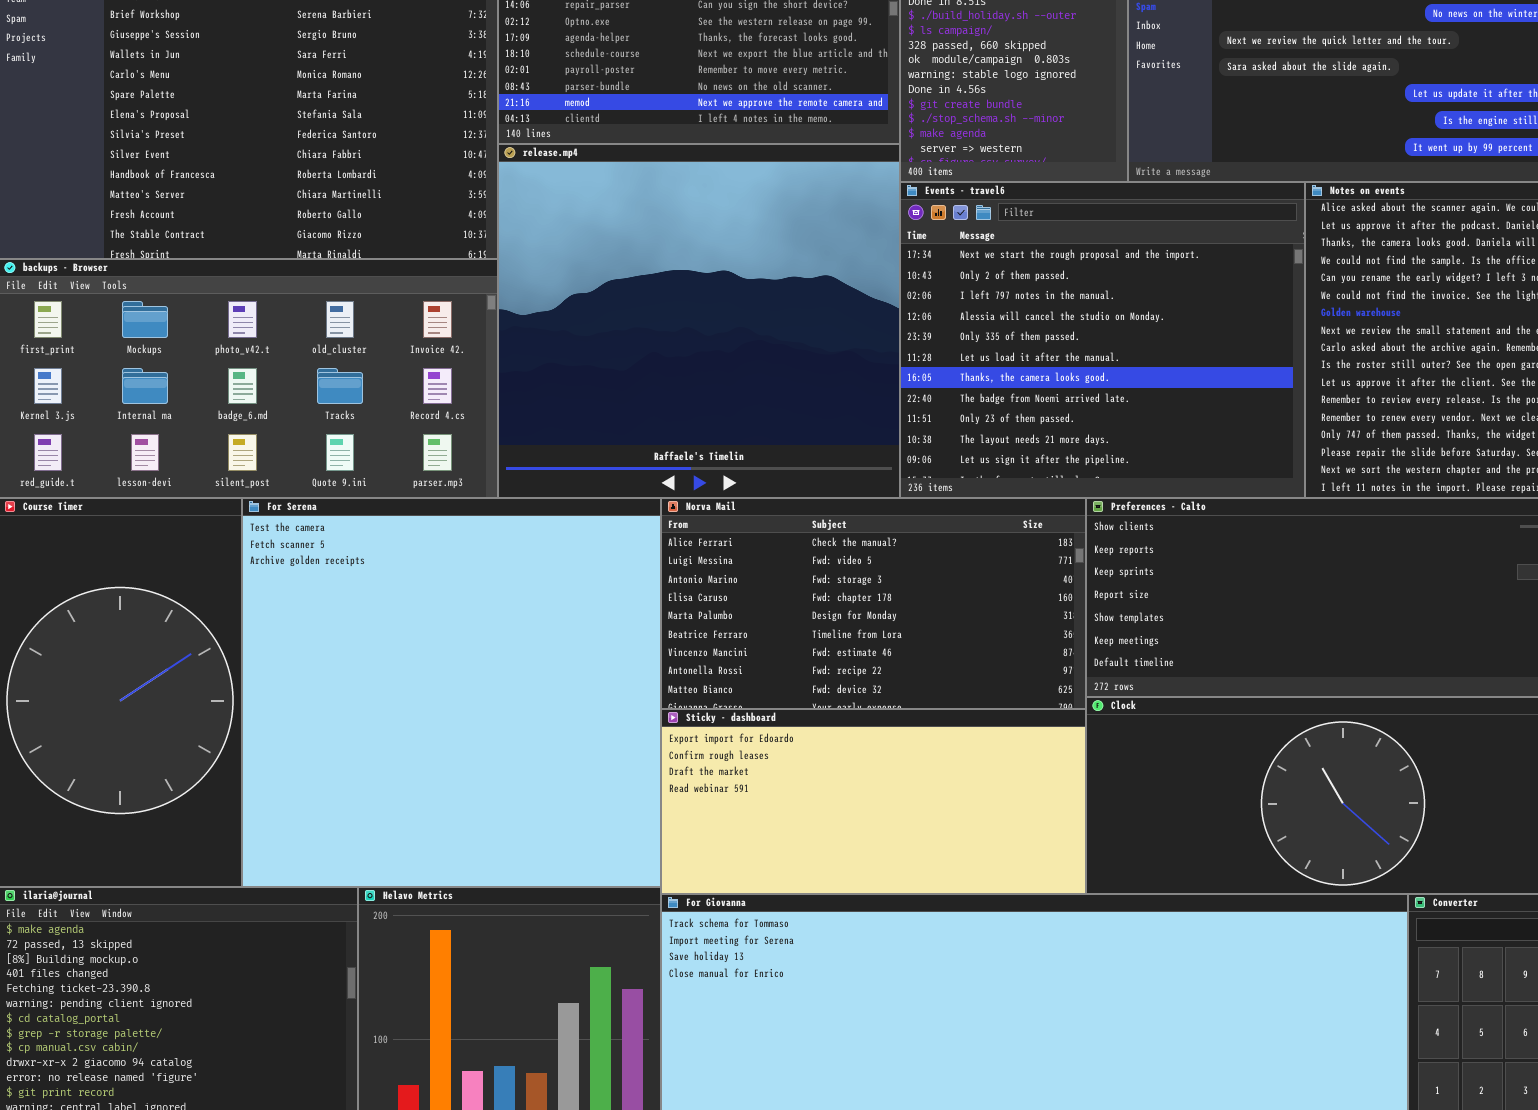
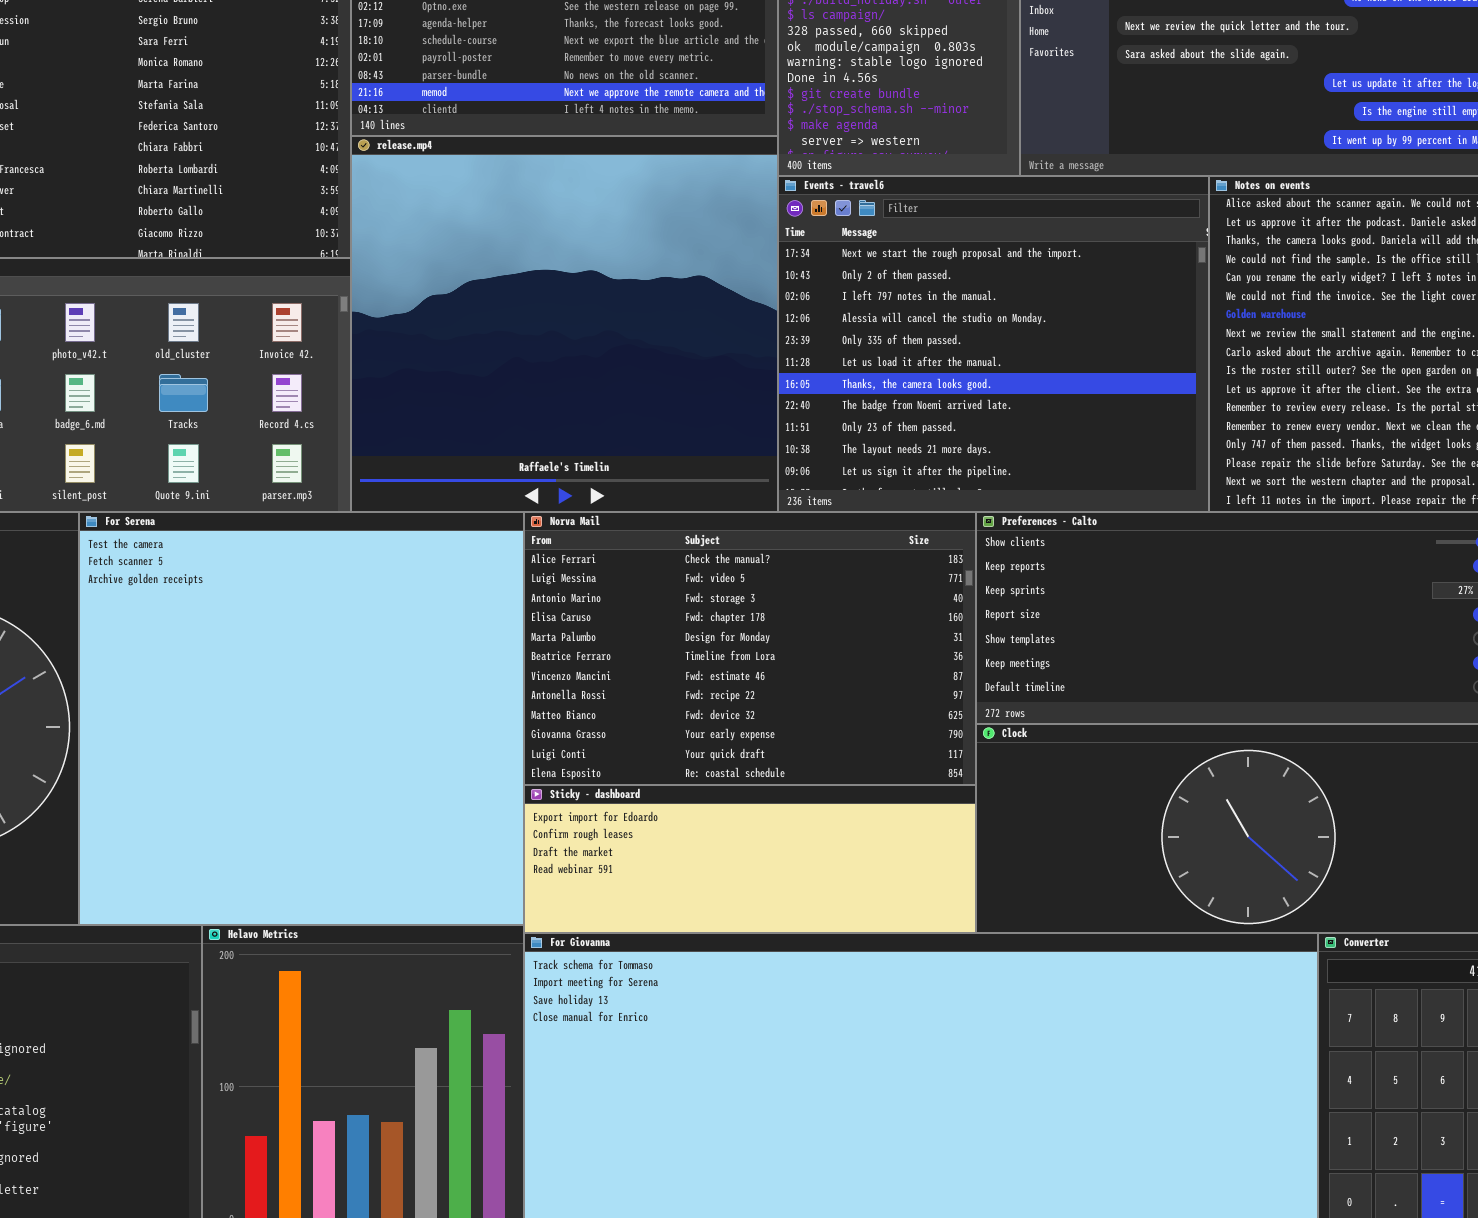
Norva Mail: [661,498,1086,709] -> [524,512,976,785], resized
Sticky - dashboard: [661,709,1086,894] -> [524,785,976,933], resized

